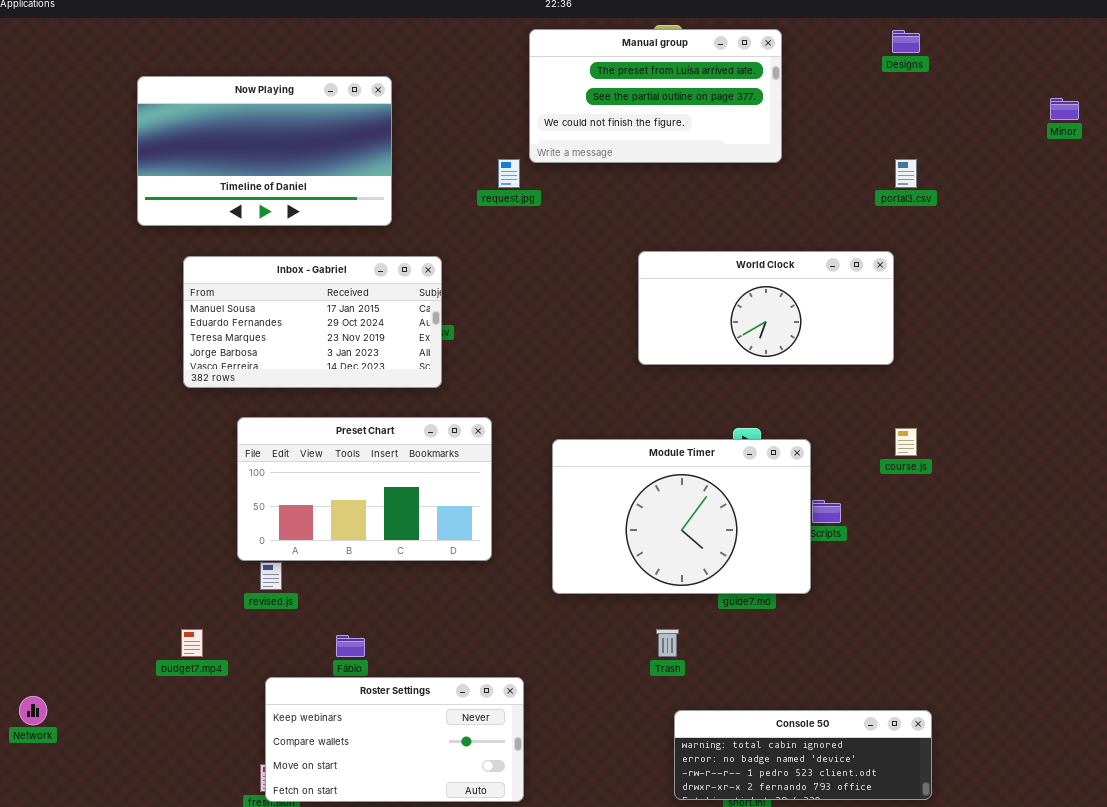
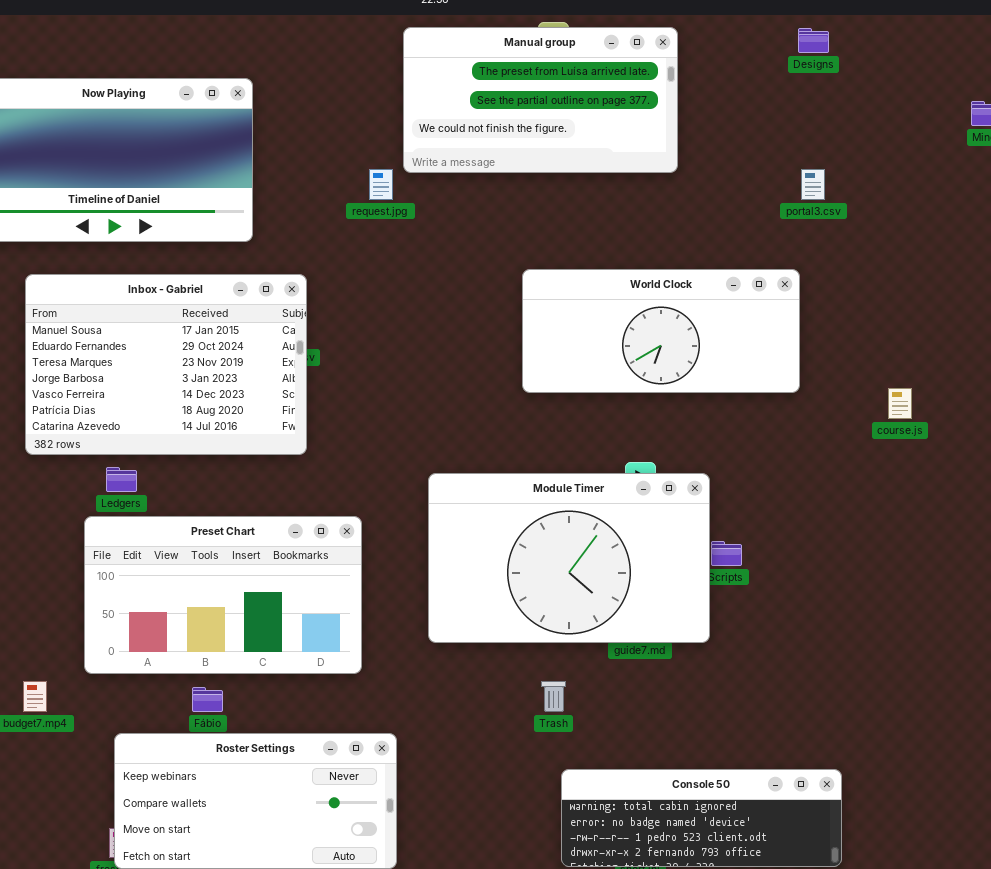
Inbox - Gabriel: [183,256,442,388] -> [25,274,307,455], resized
Preset Chart: [237,417,492,561] -> [84,516,362,674], moved
course.js: [895,428,917,456] -> [888,388,912,419], moved

